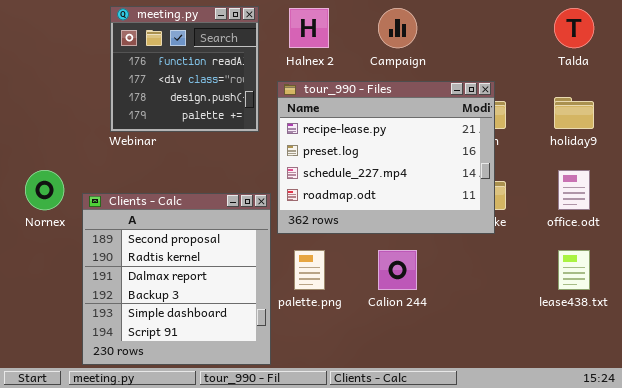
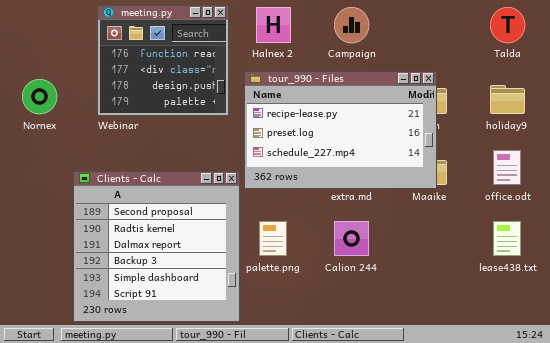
tour_990 - Files: [277,81,495,234] -> [244,71,437,189], resized
Nornex: [25,170,64,210] -> [22,79,57,114], moved

